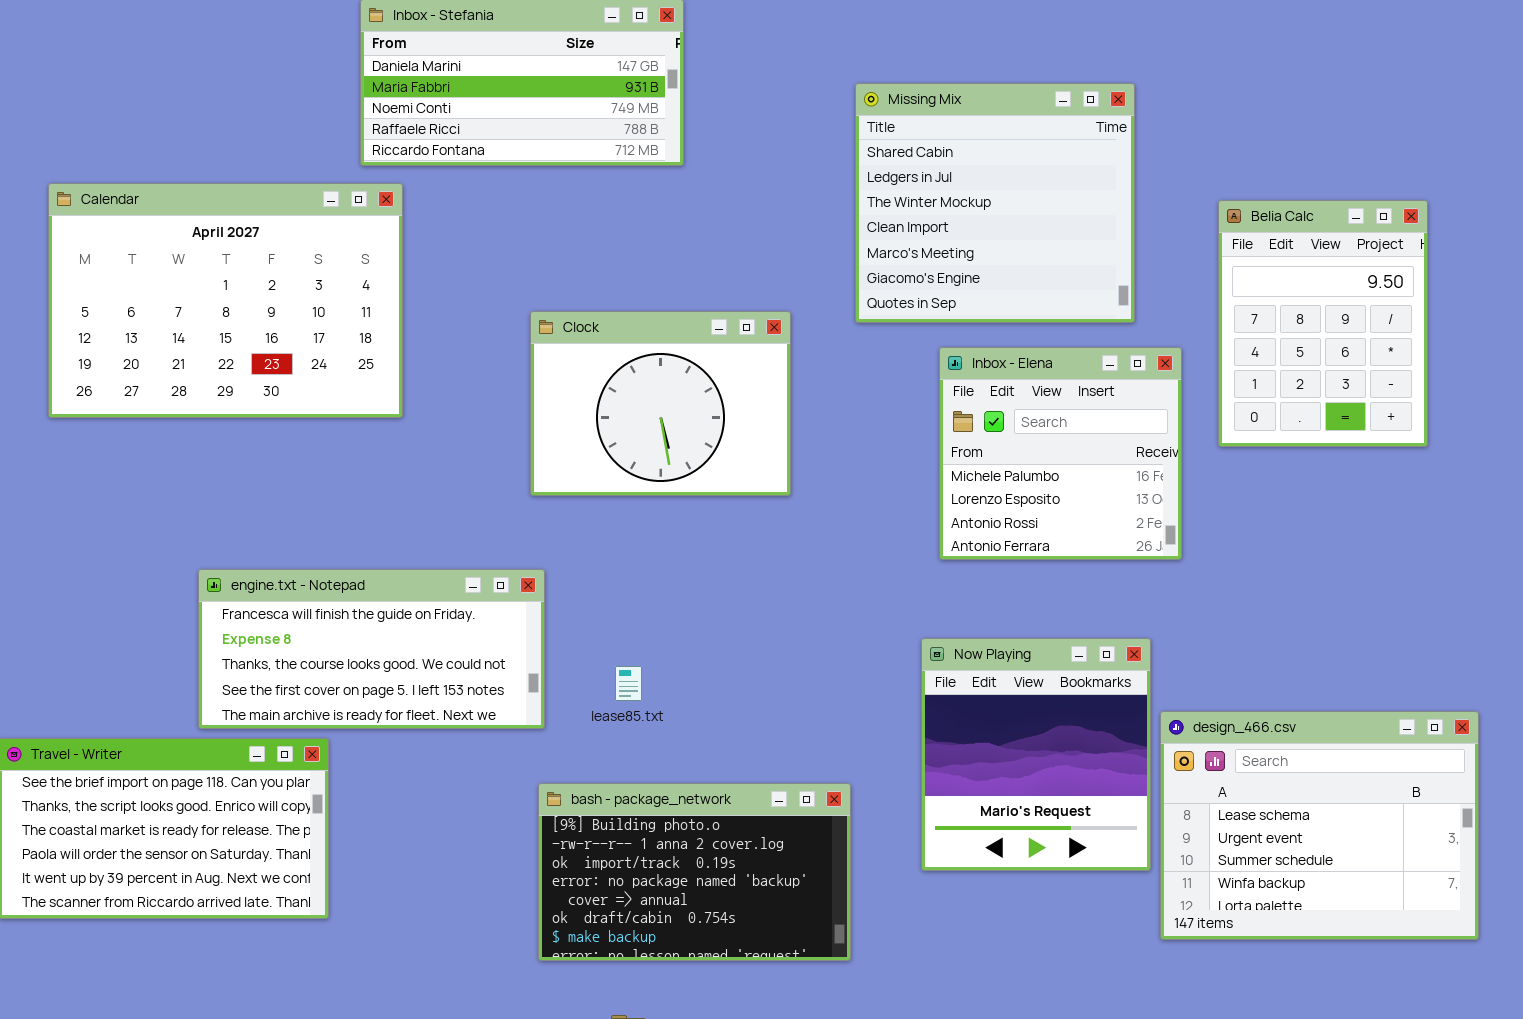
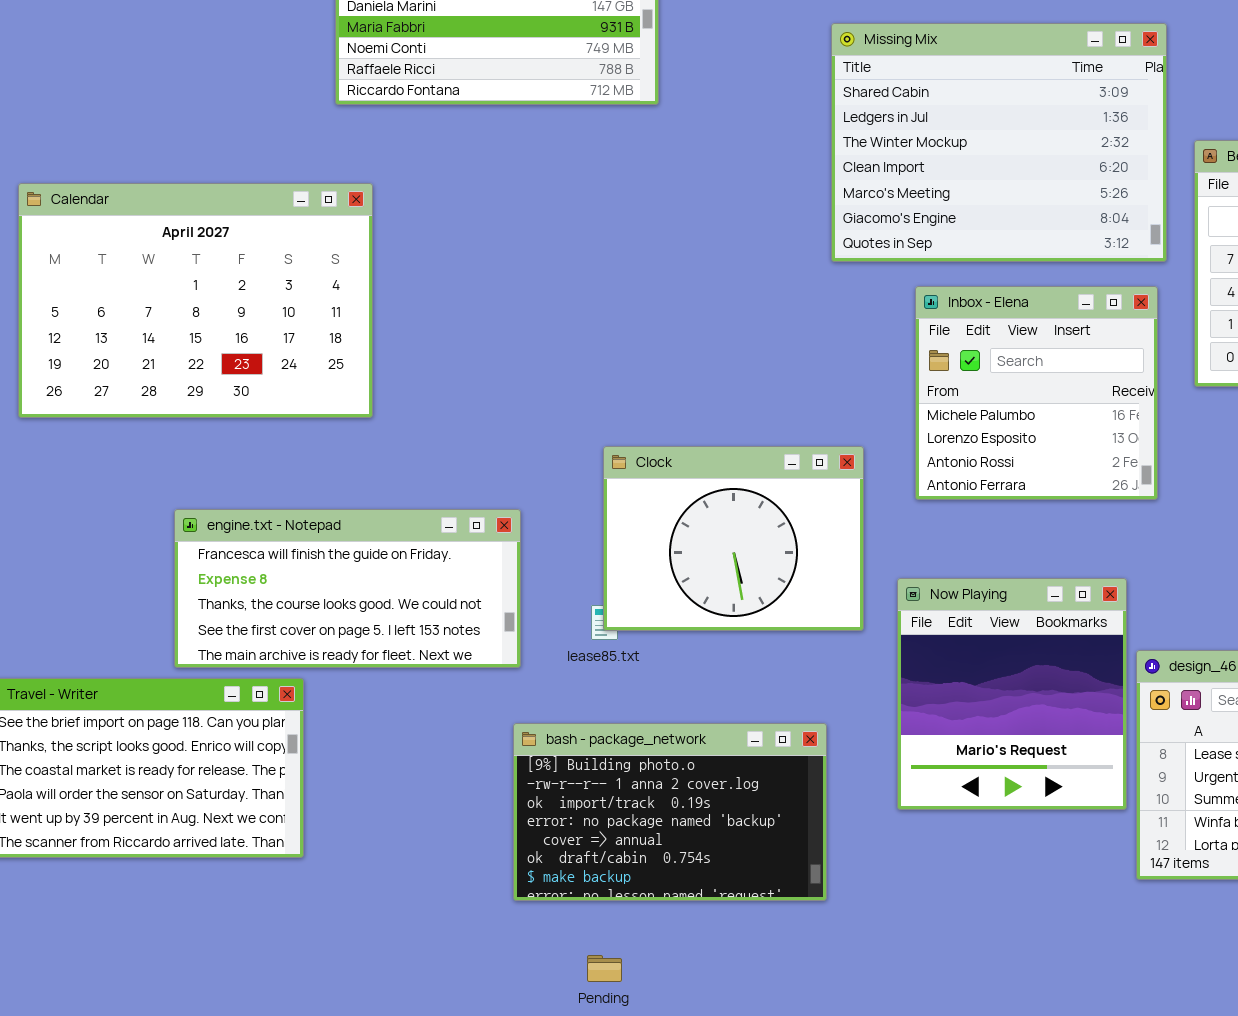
Missing Mix: [855,83,1135,323] -> [831,23,1167,262], resized
Calendar: [48,183,403,418] -> [18,183,373,418], moved
Clock: [530,311,791,496] -> [603,446,864,631], moved

